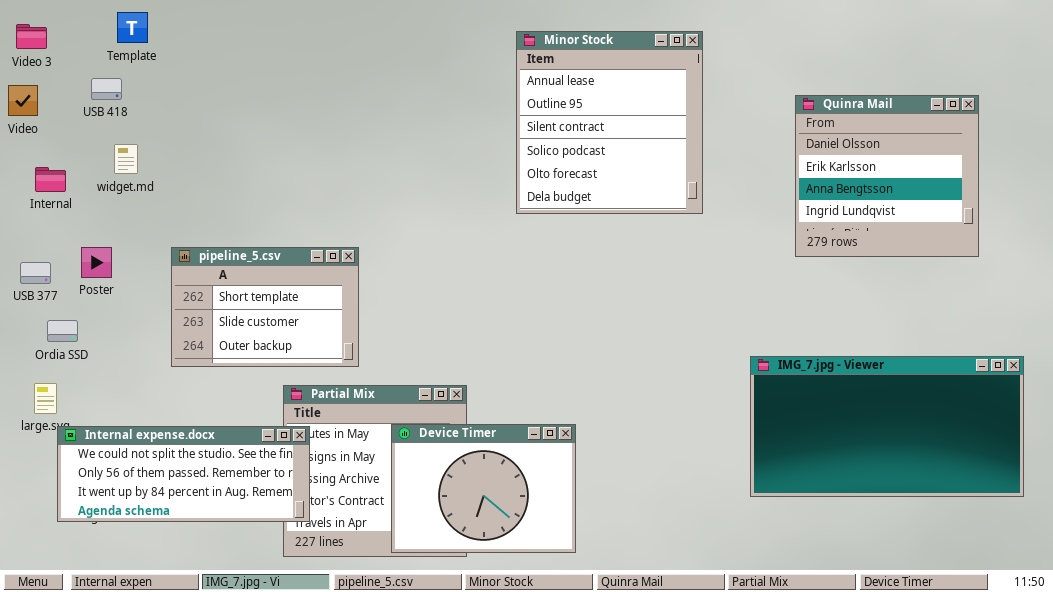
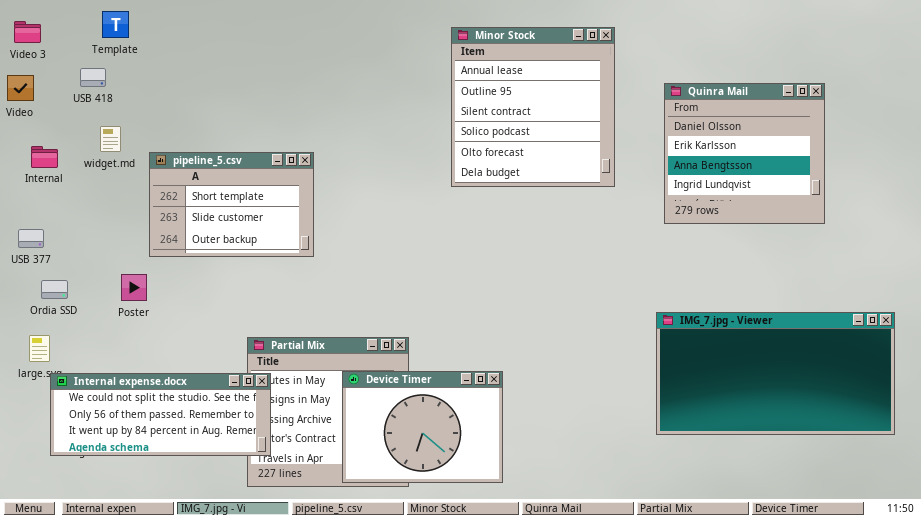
Quinra Mail: [795,95,979,257] -> [664,83,825,224], moved
Poster: [81,247,112,278] -> [121,274,147,301], moved
pipeline_5.csv: [171,247,359,367] -> [149,152,314,257], moved

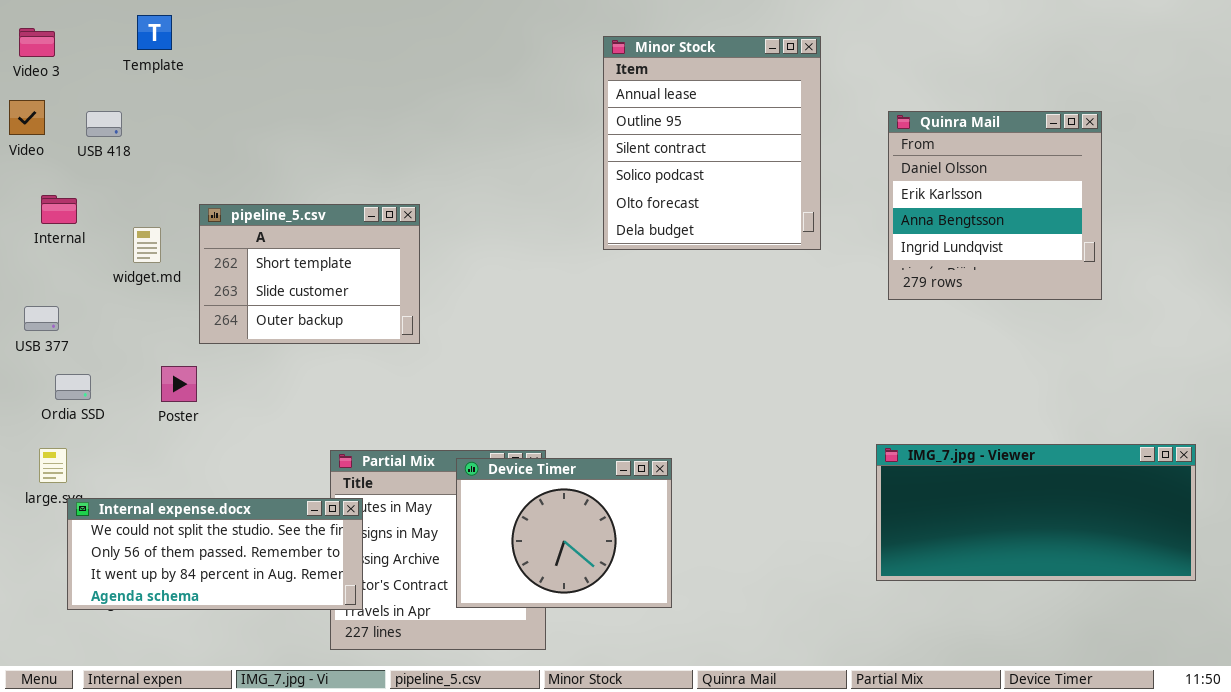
USB 418: [80,68,106,87] -> [86,111,122,137], moved
widget.md: [100,126,121,152] -> [133,227,161,263], moved
IMG_7.jpg - Viewer: [656,312,895,435] -> [876,444,1196,581], resized
Device Timer: [342,371,503,483] -> [456,458,672,608], moved

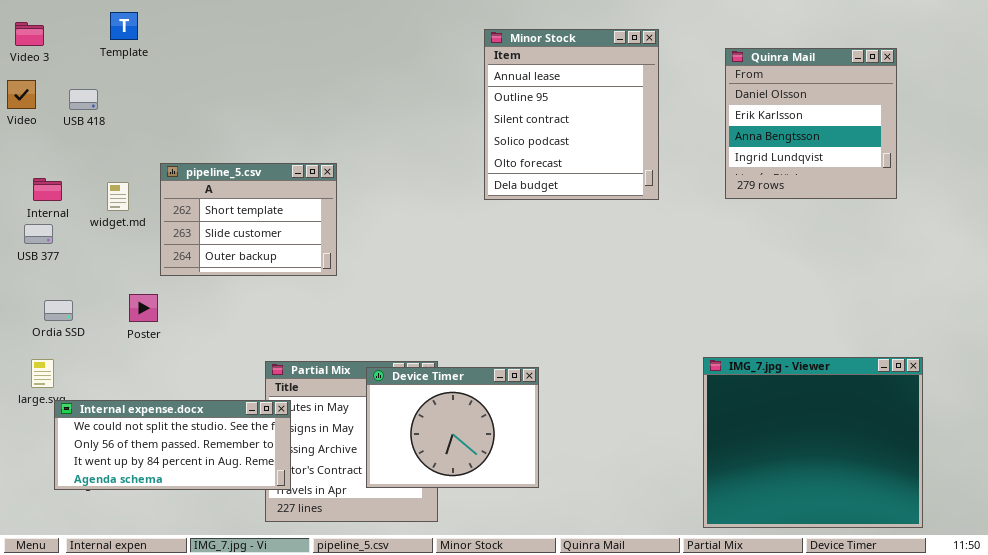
Quinra Mail: [888,111,1102,300] -> [725,48,897,199], moved
Internal: [41,195,77,224] -> [33,178,62,201], moved
USB 377: [24,306,59,331] -> [24,224,53,244], moved
IMG_7.jpg - Viewer: [876,444,1196,581] -> [703,357,923,528], resized

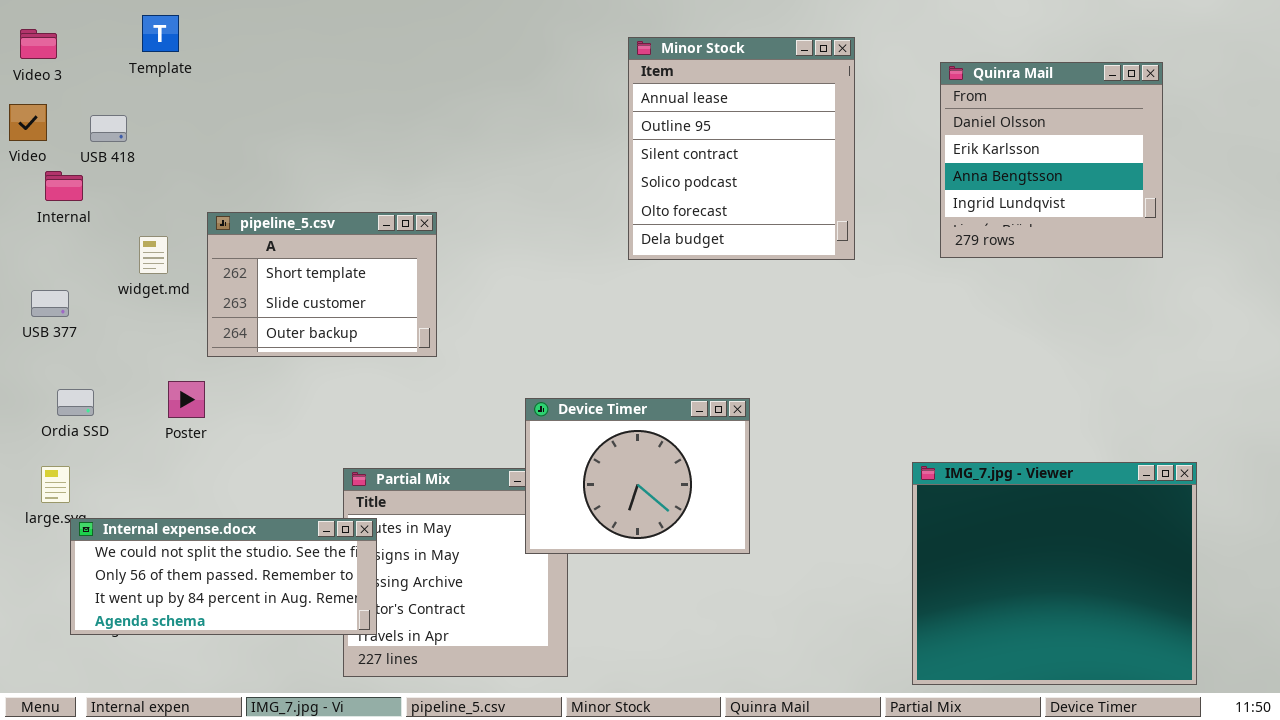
Internal: [33,178,62,201] -> [45,171,83,201], moved
Device Timer: [366,367,539,488] -> [525,398,750,554], moved

